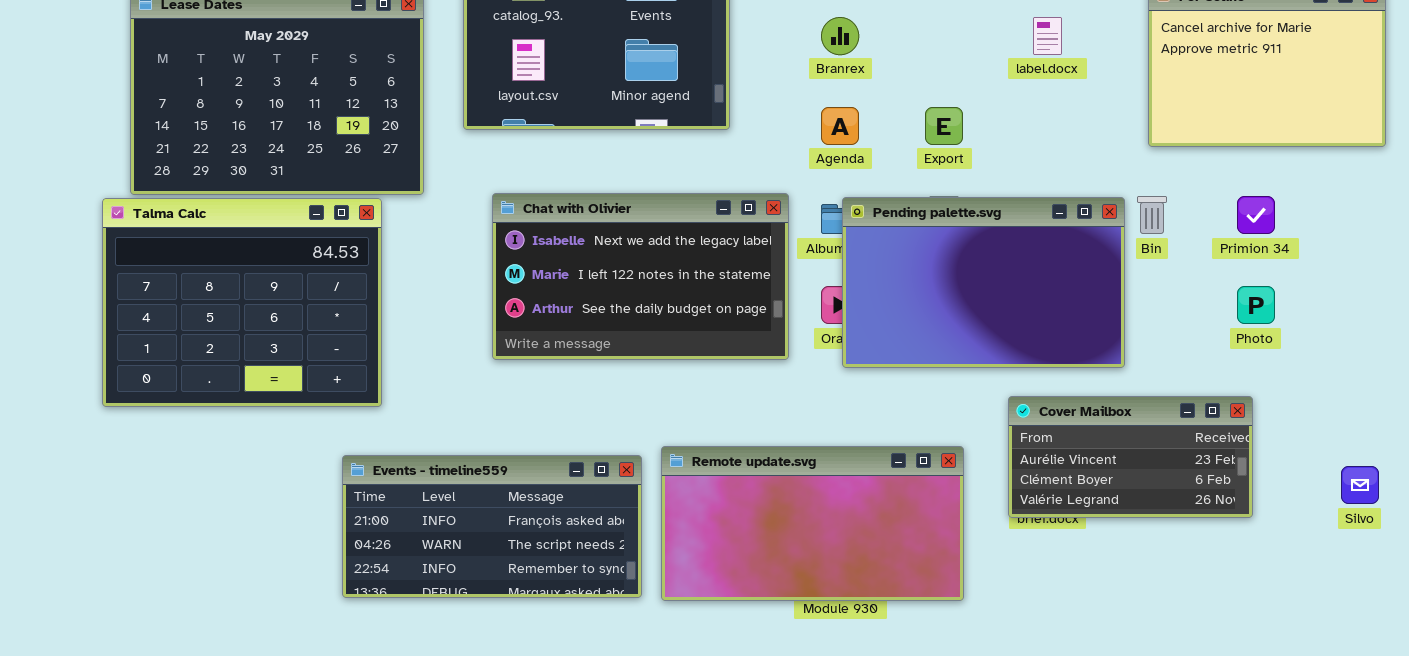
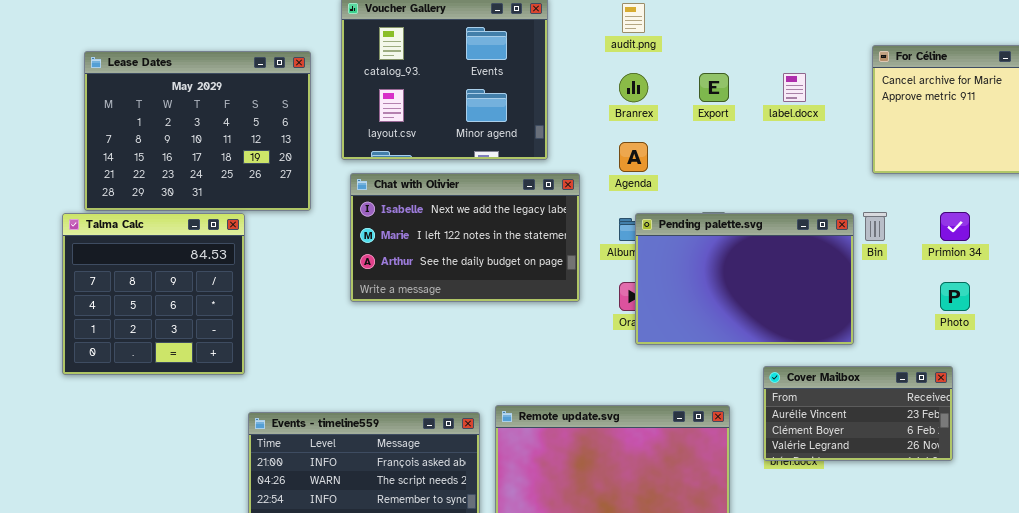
Export: [925,107,963,145] -> [699,73,729,102], moved
Chat with Olivier: [492,193,789,360] -> [350,173,580,302], moved
Talma Calc: [102,198,382,407] -> [62,213,245,375], resized

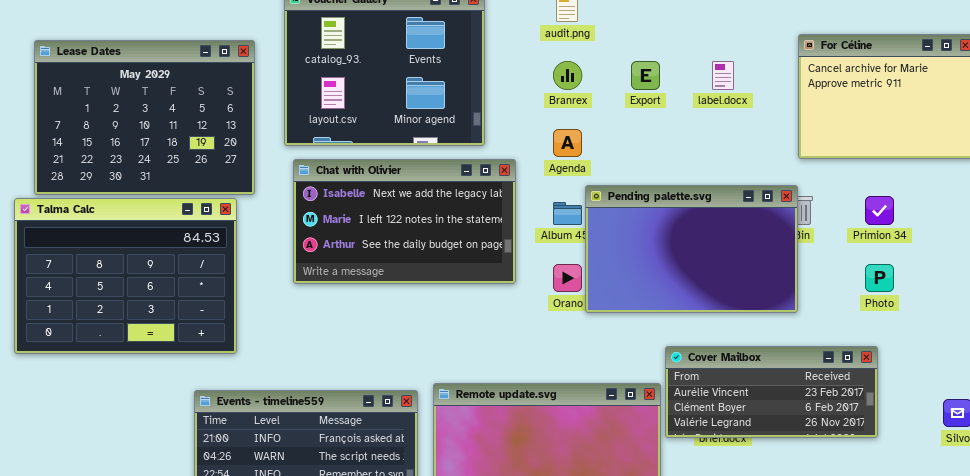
Pending palette.svg: [635,213,854,345] -> [585,185,798,313], moved
Talma Calc: [62,213,245,375] -> [14,198,237,354], resized
Cover Mailbox: [763,366,953,461] -> [665,346,878,438], resized

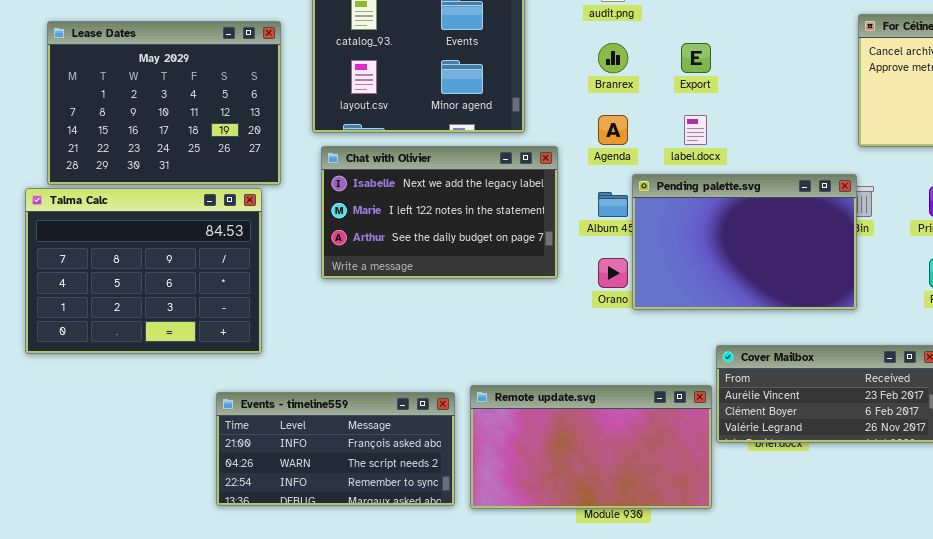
label.docx: [712,61,734,90] -> [684,115,707,145], moved

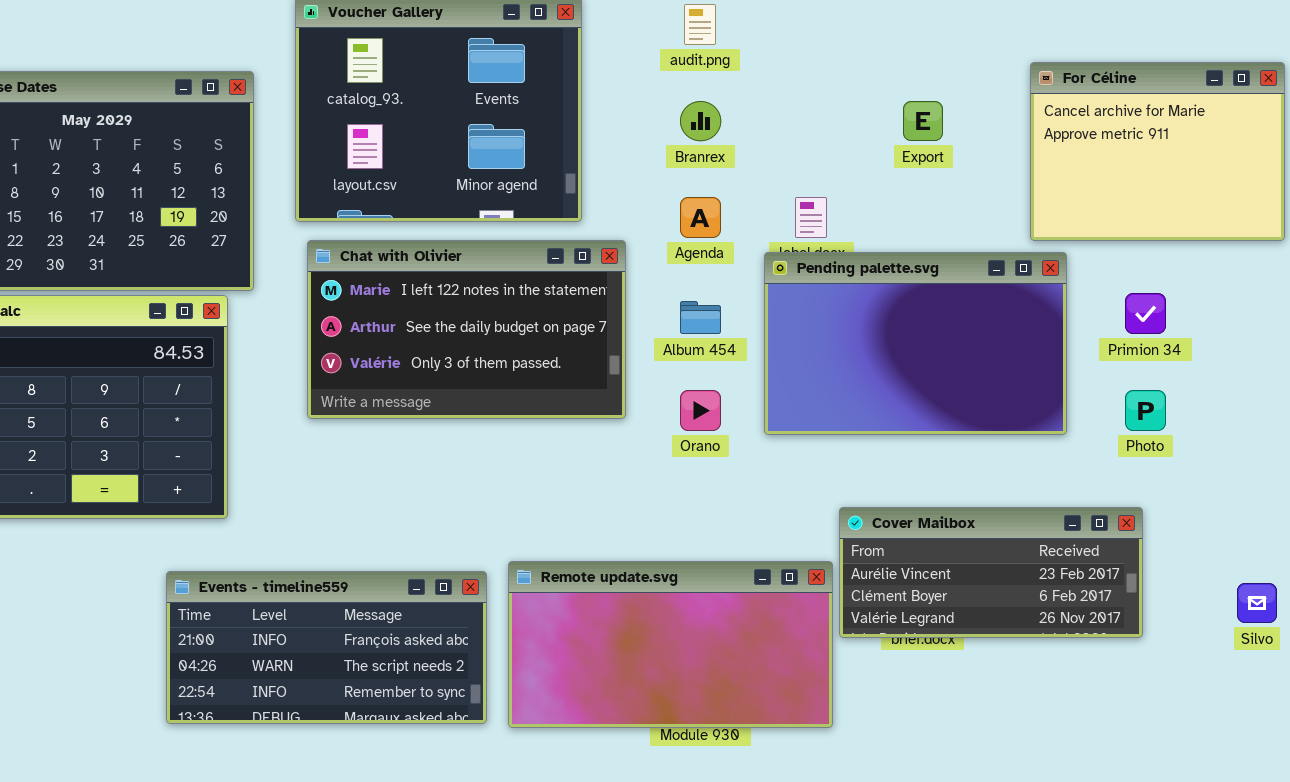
Export: [681,43,711,73] -> [903,101,943,141], moved
Chat with Olivier: [321,146,558,279] -> [307,240,626,419], scrolled down 1 row
Pending palette.svg: [632,174,857,310] -> [764,252,1067,435], moved

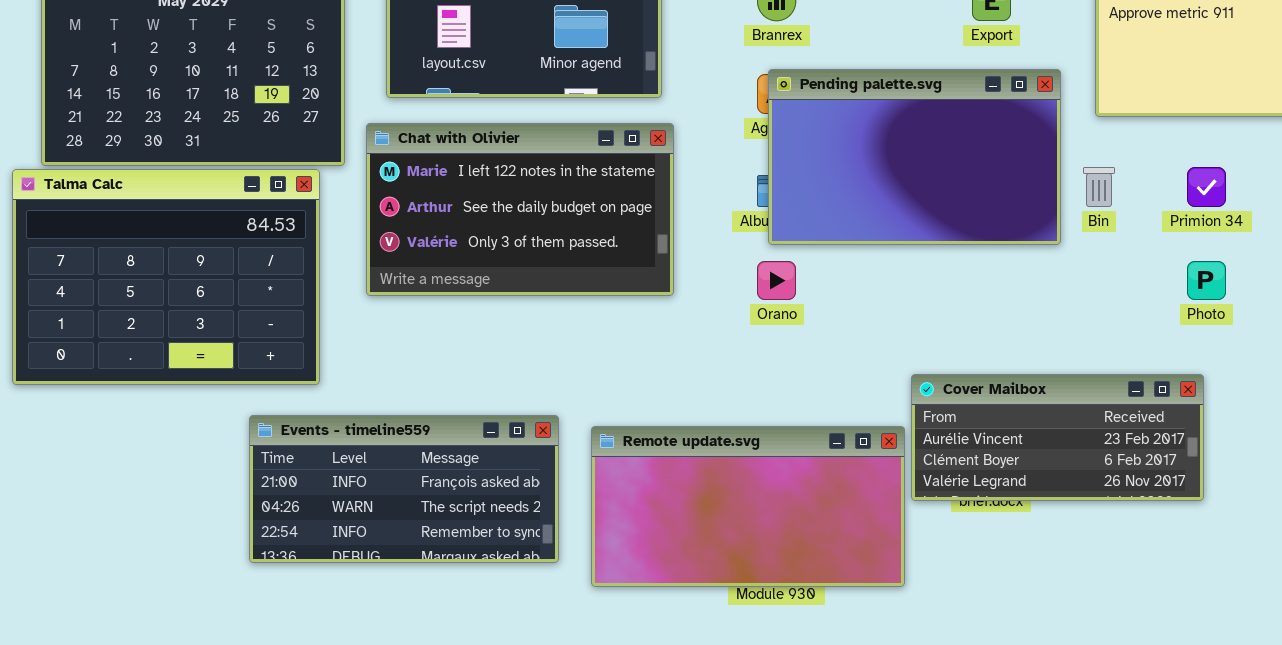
Chat with Olivier: [307,240,626,419] -> [366,123,674,296], moved
Pending palette.svg: [764,252,1067,435] -> [768,69,1061,245], moved
Events - timeline559: [166,571,487,724] -> [249,415,559,563], moved

